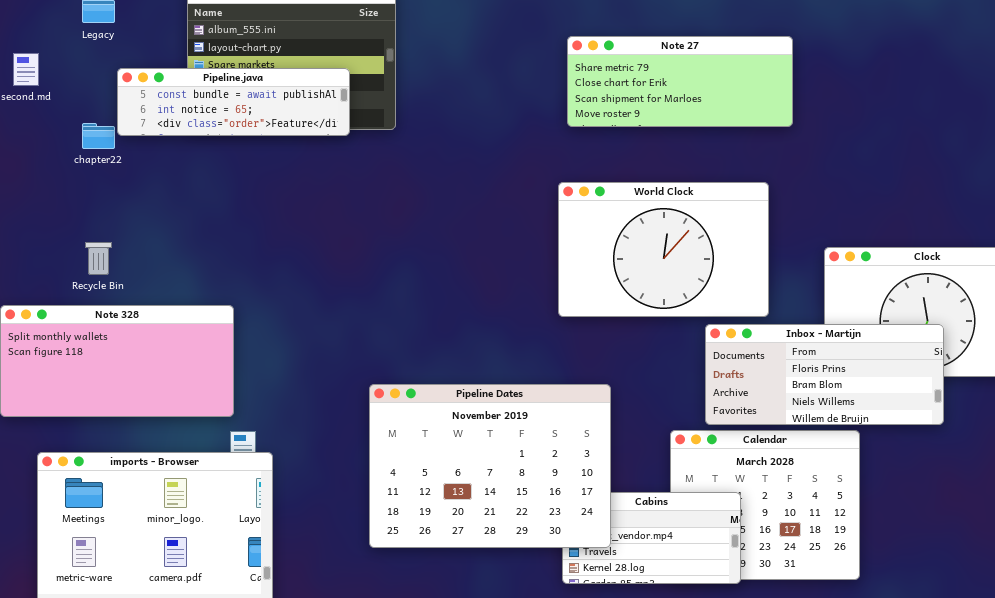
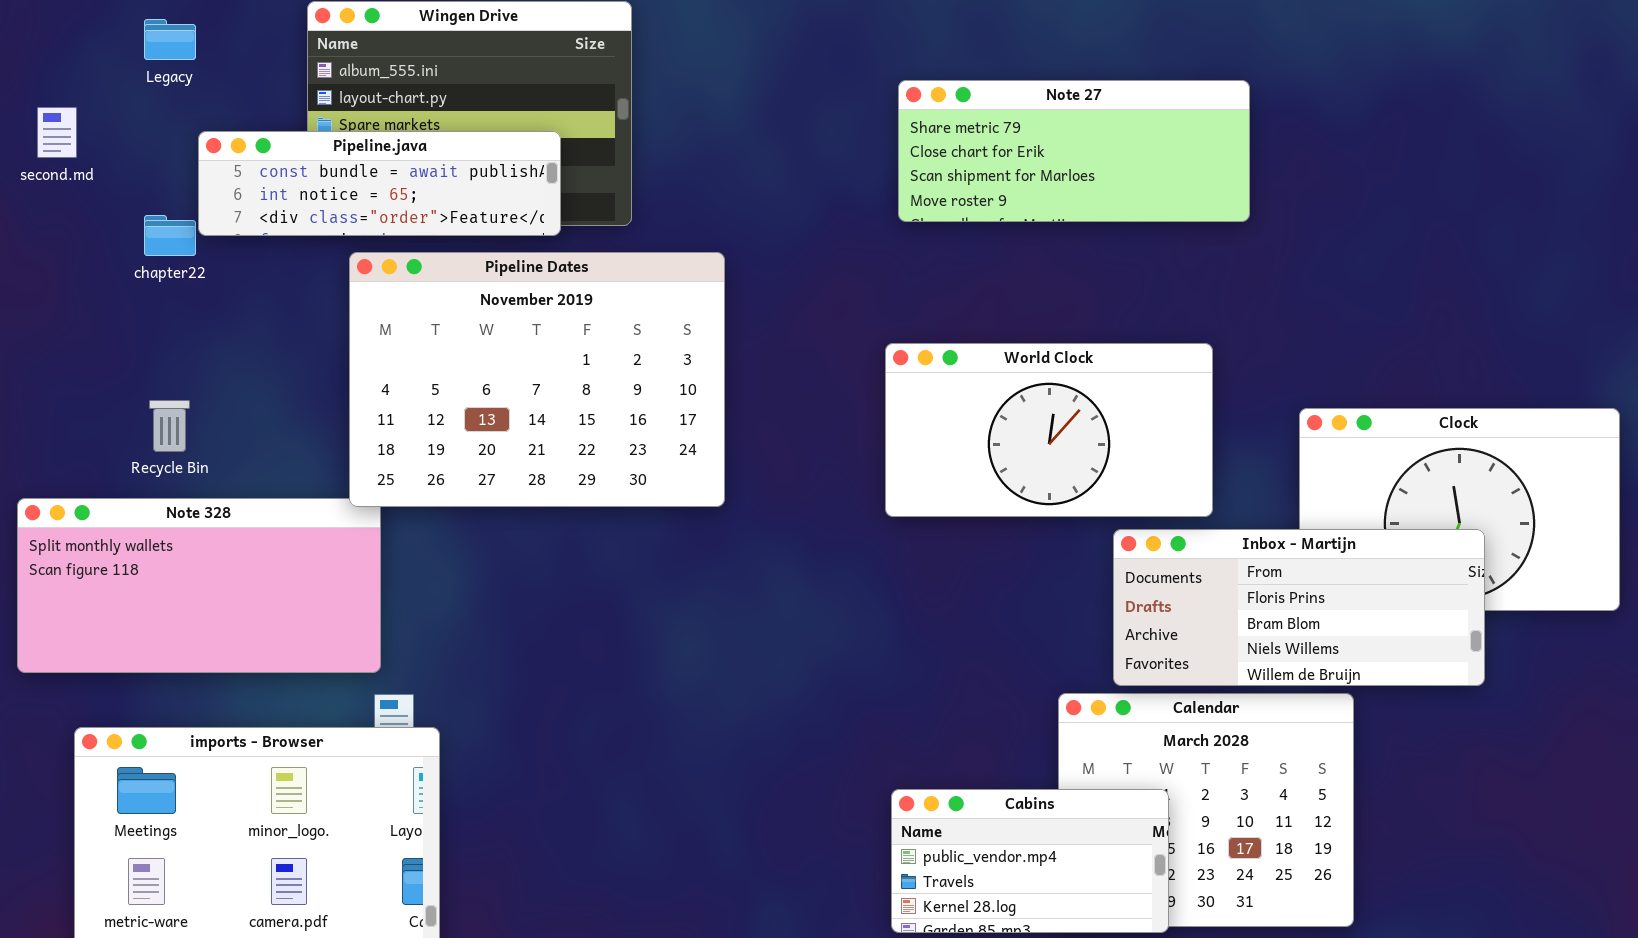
World Clock: [558,182,769,317] -> [885,343,1213,517], resized
Pipeline Dates: [369,384,611,548] -> [349,252,725,507], moved

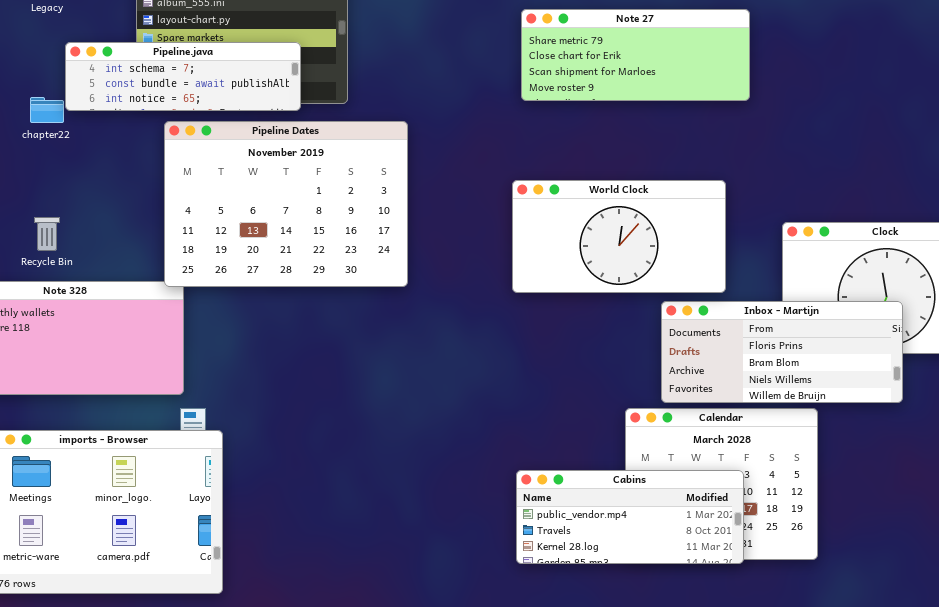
Pipeline.java: [198,131,561,236] -> [65,42,301,111], scrolled up 1 row
Cabins: [891,789,1169,933] -> [516,470,744,564], resized

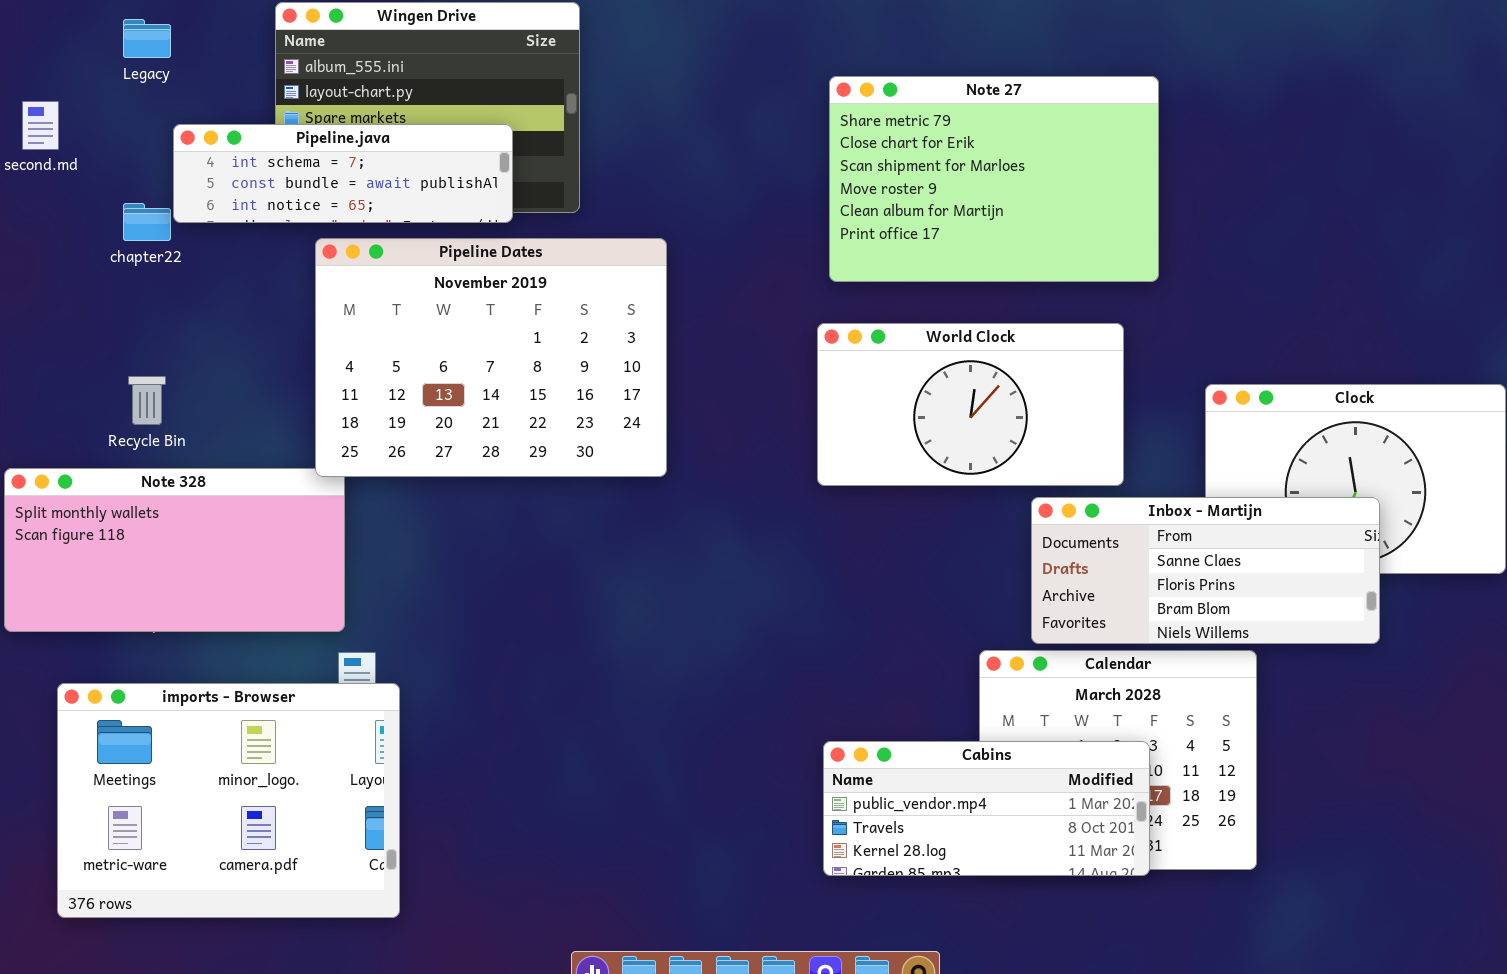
Note 27: [521,9,750,101] -> [829,76,1159,282], resized
Inbox - Martijn: [661,301,903,403] -> [1031,497,1380,644], scrolled up 1 row

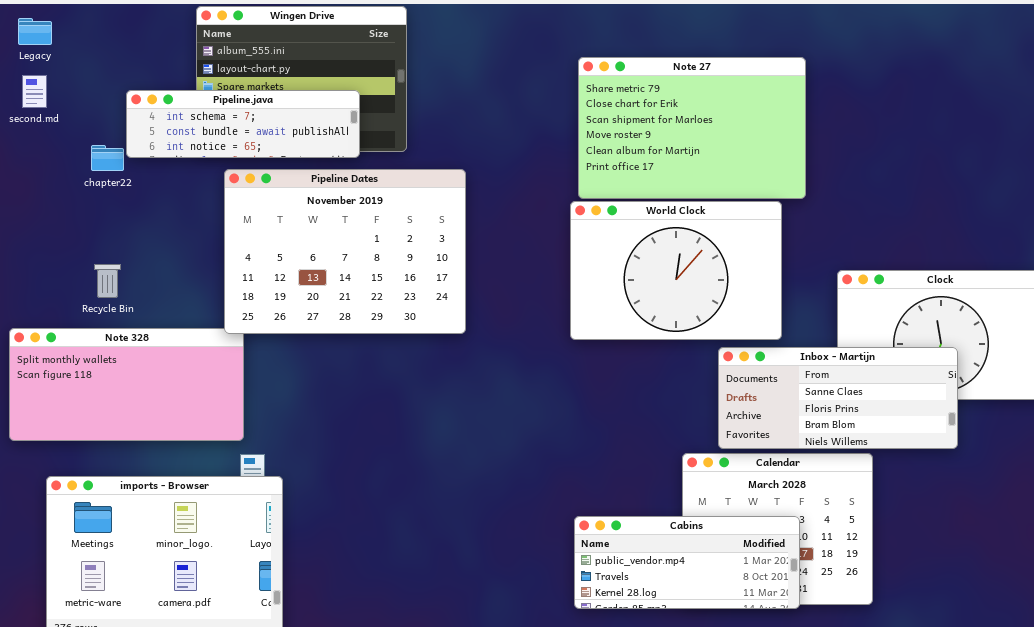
Legacy: [123,19,171,58] -> [18,18,52,45], moved
World Clock: [817,323,1124,486] -> [570,201,782,340], resized

